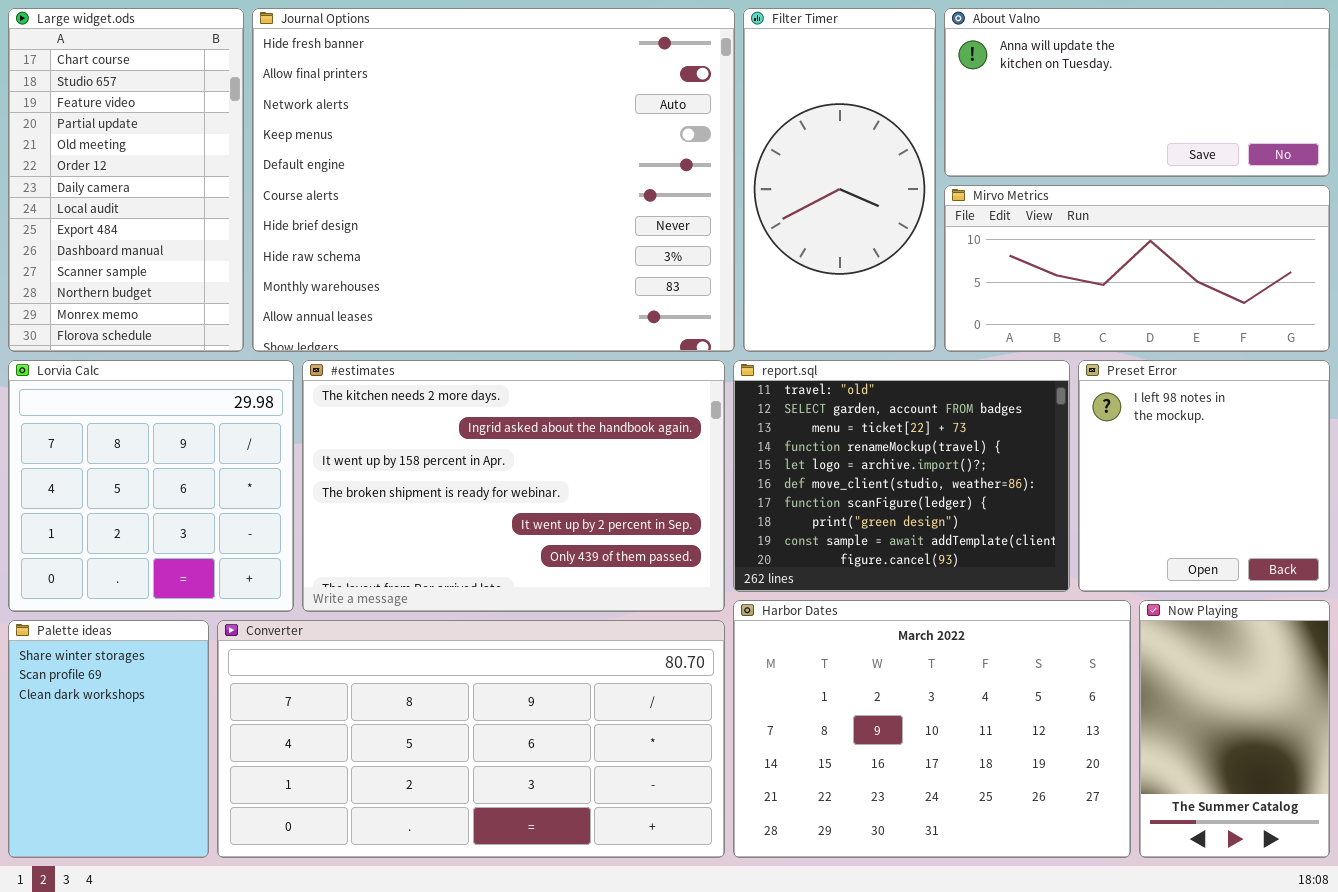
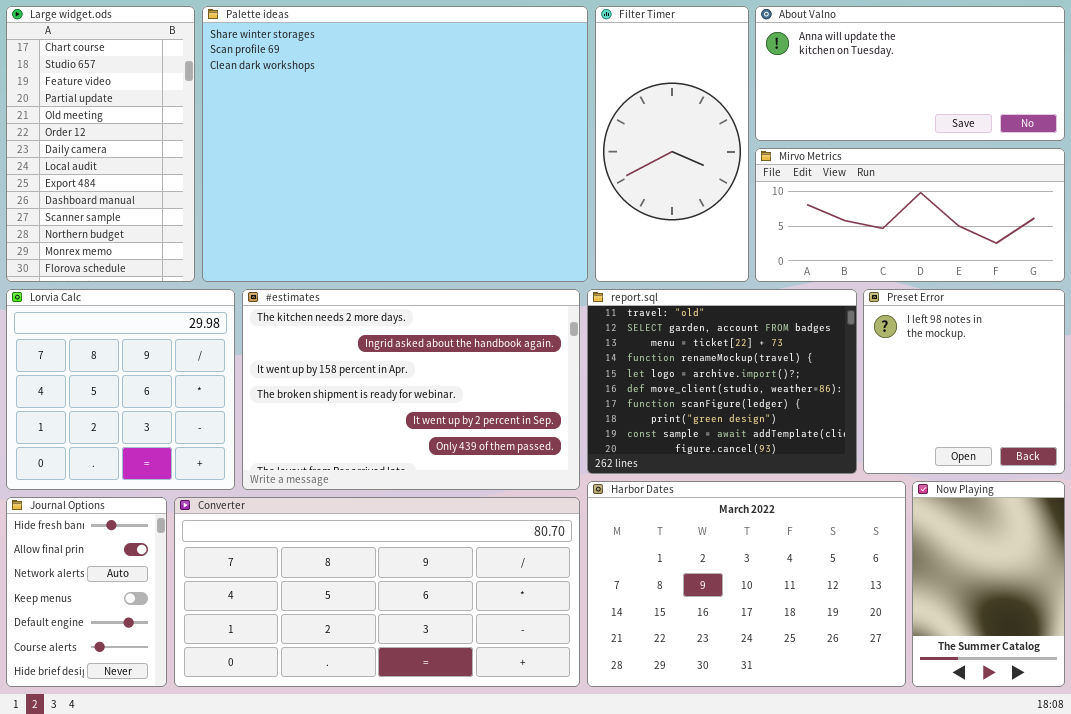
Journal Options: [252,8,735,352] -> [6,497,167,687], moved, resized
Palette ideas: [8,620,209,858] -> [202,6,588,282], moved, resized

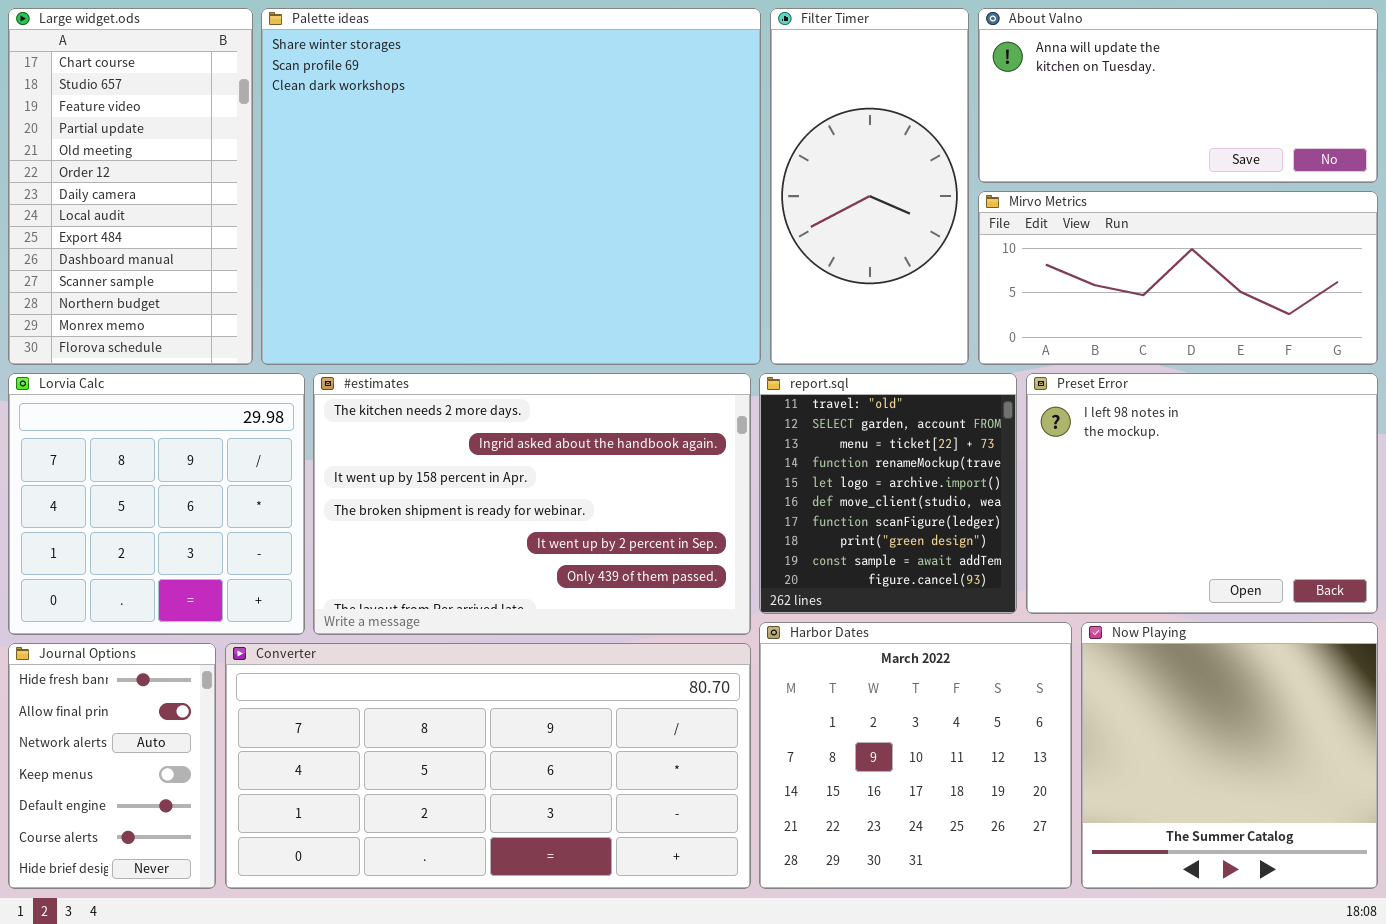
report.sql: [587,289,857,474] -> [759,373,1017,614], resized
Preset Error: [863,289,1065,474] -> [1026,373,1378,614], resized
Harbor Dates: [587,481,906,687] -> [759,622,1072,889], resized
Now Playing: [912,481,1065,687] -> [1081,622,1378,889], resized

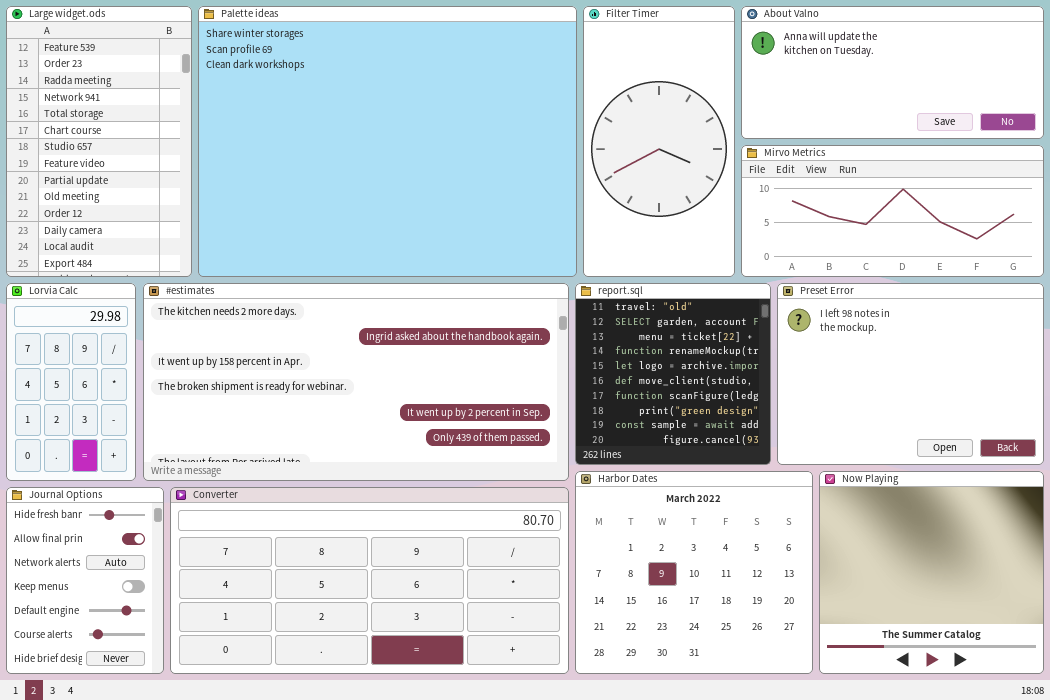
Large widget.ods: [8,8,253,365] -> [6,6,192,277], scrolled up 5 rows
Lorvia Calc: [8,373,305,635] -> [6,283,136,481], resized
#estimates: [313,373,751,635] -> [143,283,569,481], resized

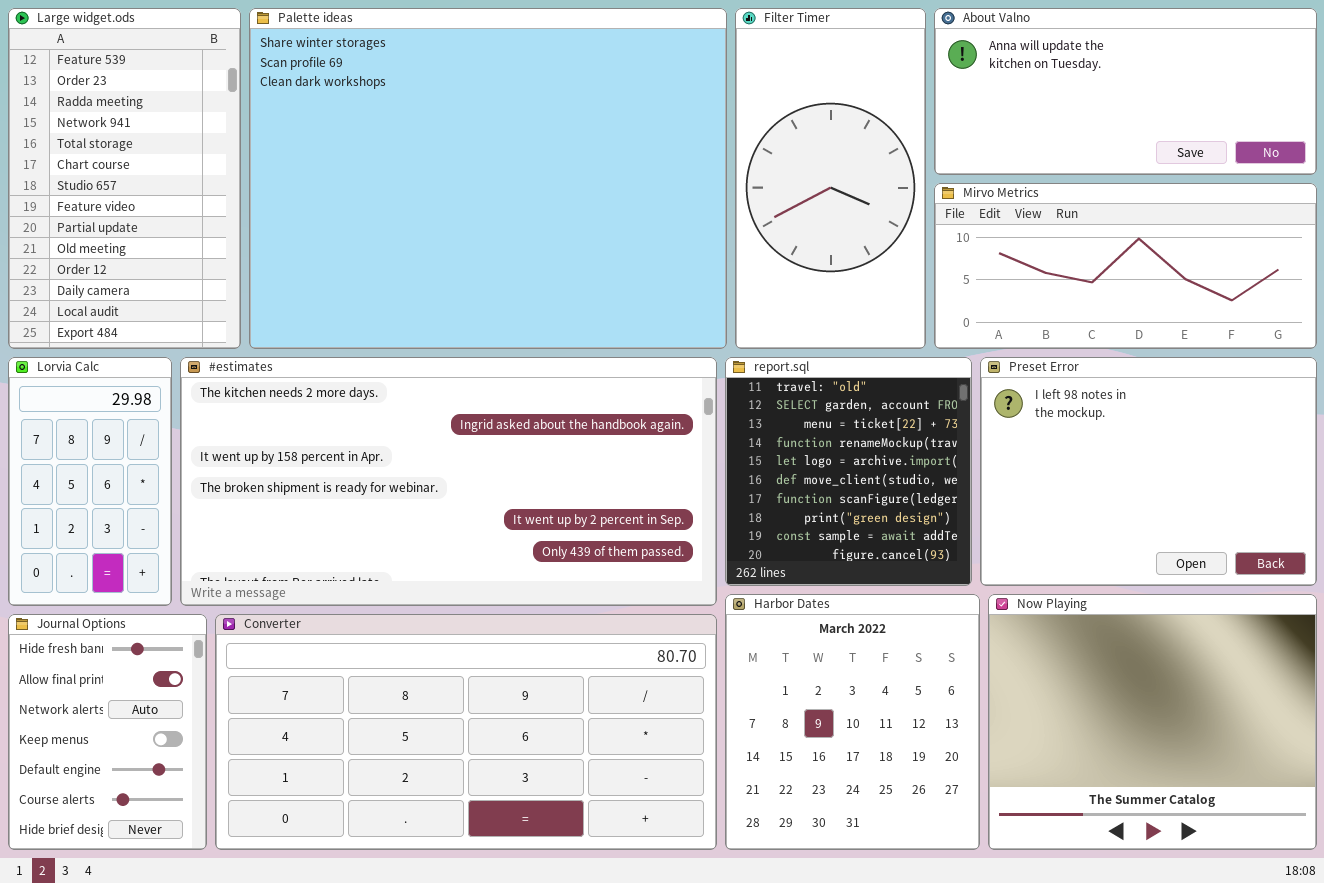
Harbor Dates: [575,471,813,674] -> [725,594,980,850], resized
Now Playing: [819,471,1044,674] -> [988,594,1317,850], resized

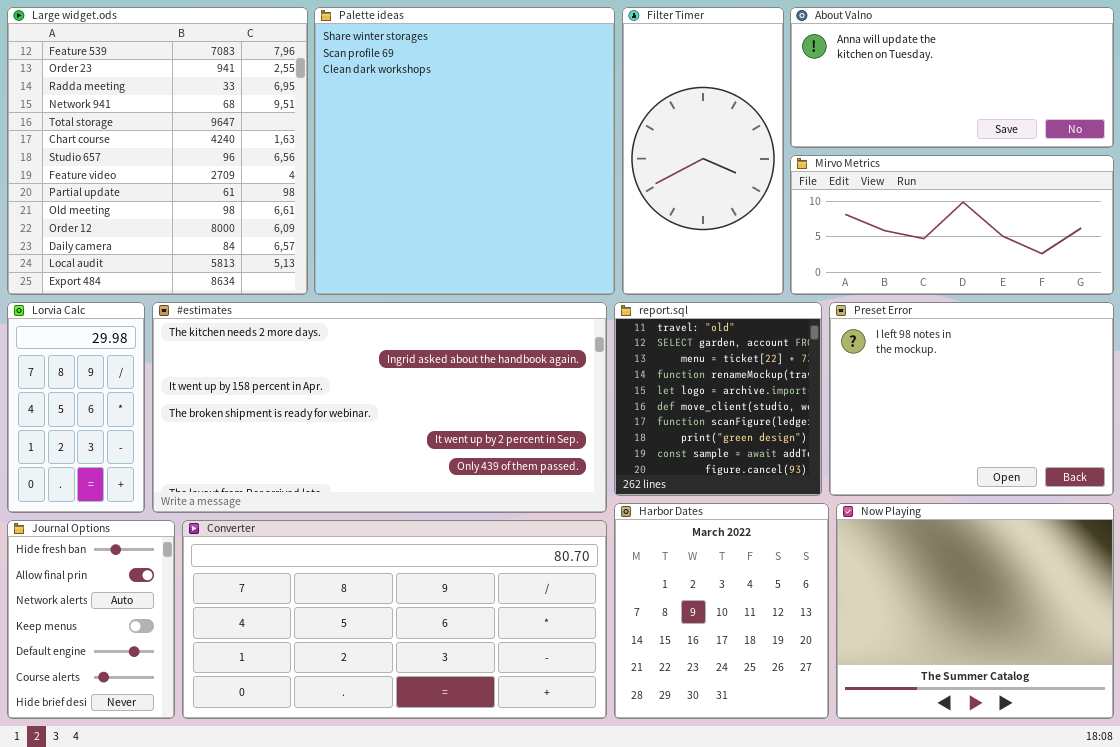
Large widget.ods: [8,8,241,349] -> [7,7,308,295], resized
Palette ideas: [249,8,727,349] -> [314,7,615,295], resized

